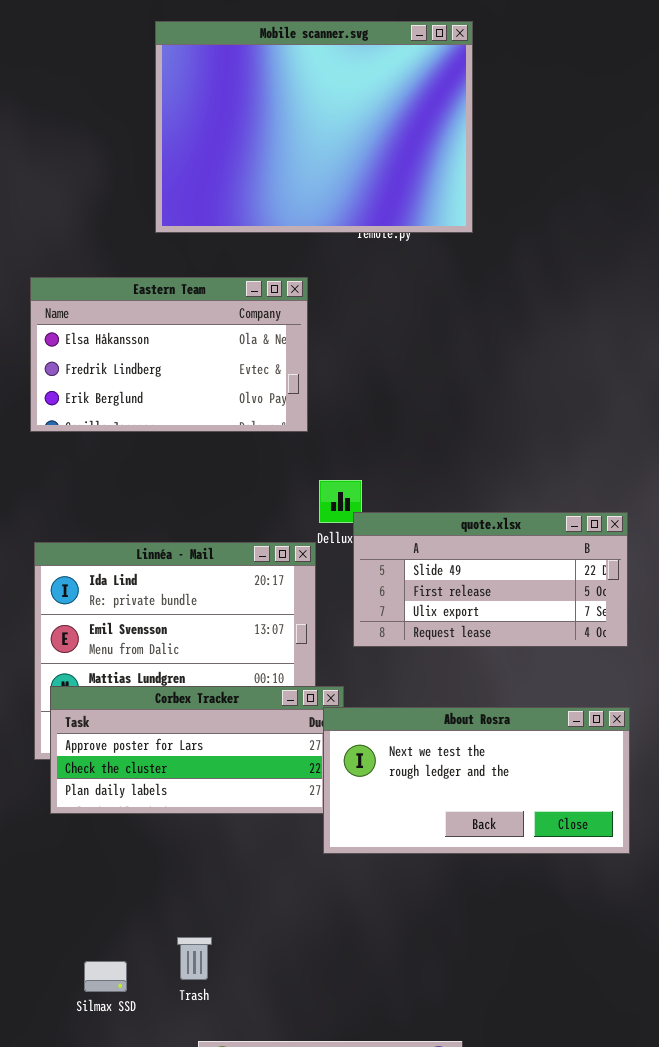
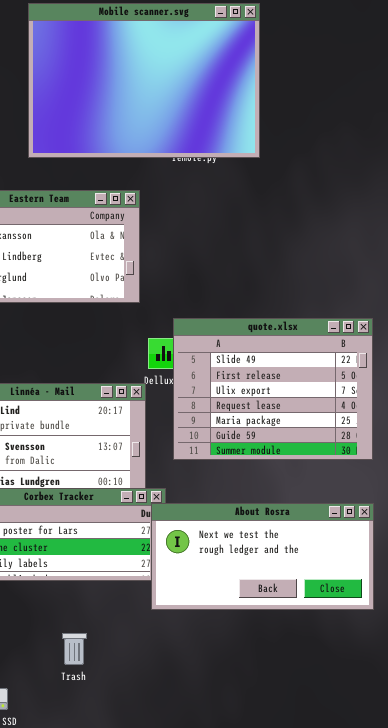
quote.xlsx: [353,512,628,647] -> [173,318,373,460], resized
Trash: [177,937,212,980] -> [62,633,87,665], moved

